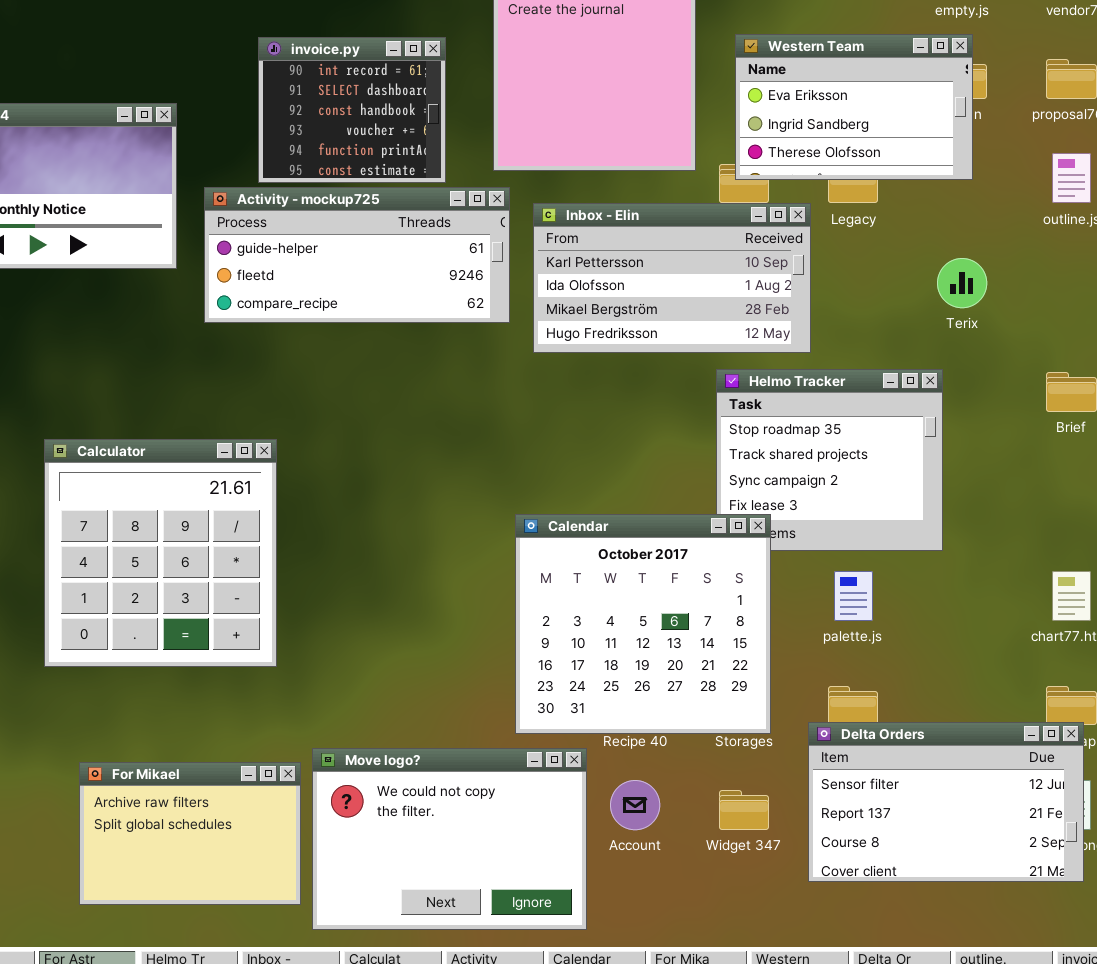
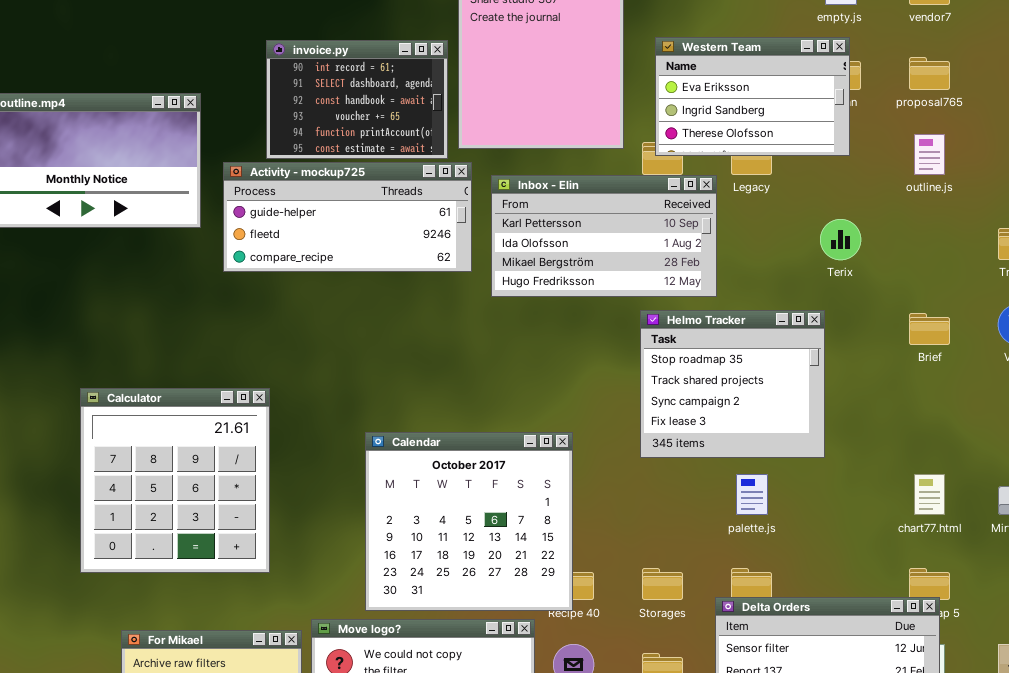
invoice.py: [258,37,446,183] -> [266,40,448,159], resized
Calculator: [44,439,277,667] -> [80,388,270,573], moved
Calendar: [515,514,771,734] -> [365,432,573,611], moved

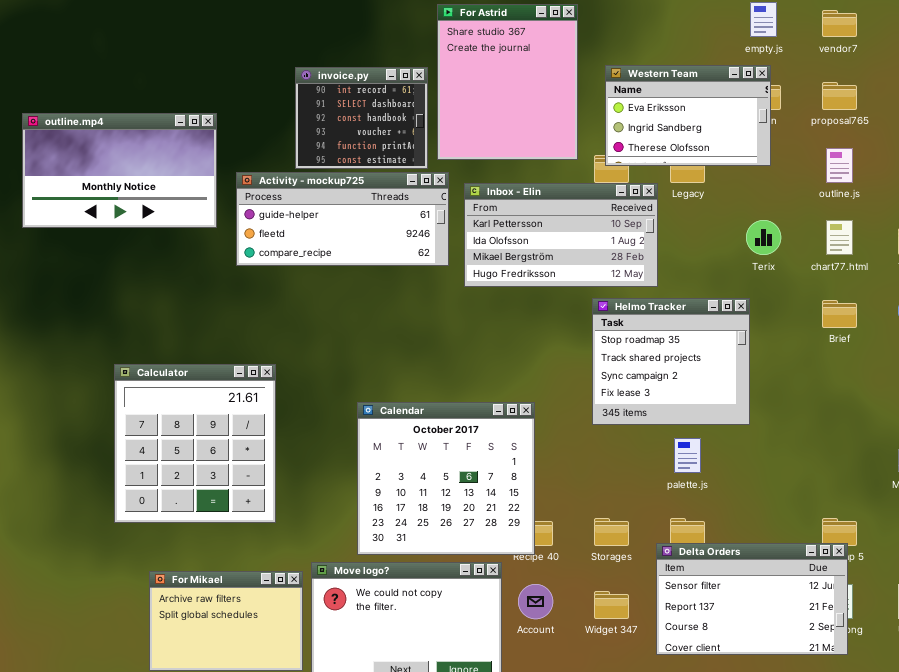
invoice.py: [266,40,448,159] -> [295,67,428,169], resized
chart77.html: [914,474,945,515] -> [826,220,853,255], moved

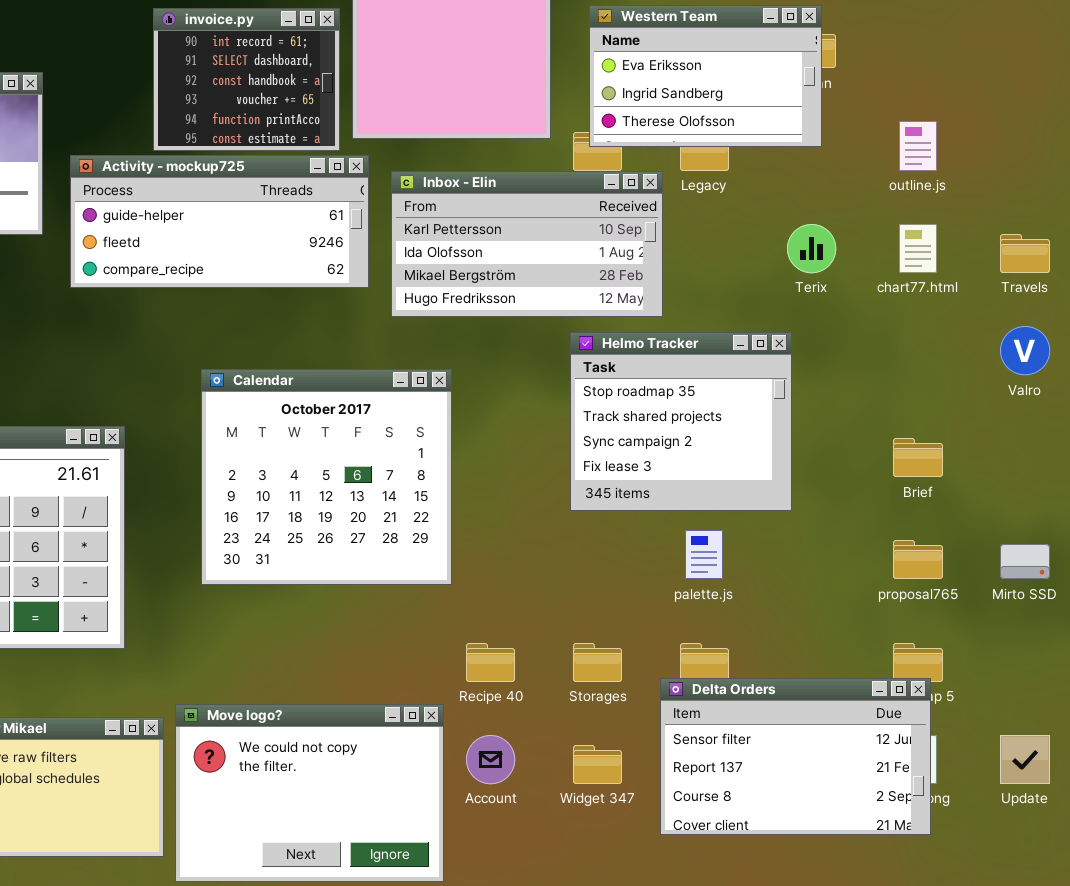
proposal765: [822,82,857,110] -> [893,540,943,579], moved
Brief: [822,300,857,328] -> [893,438,943,477], moved
Calendar: [357,402,535,555] -> [201,369,452,585], moved

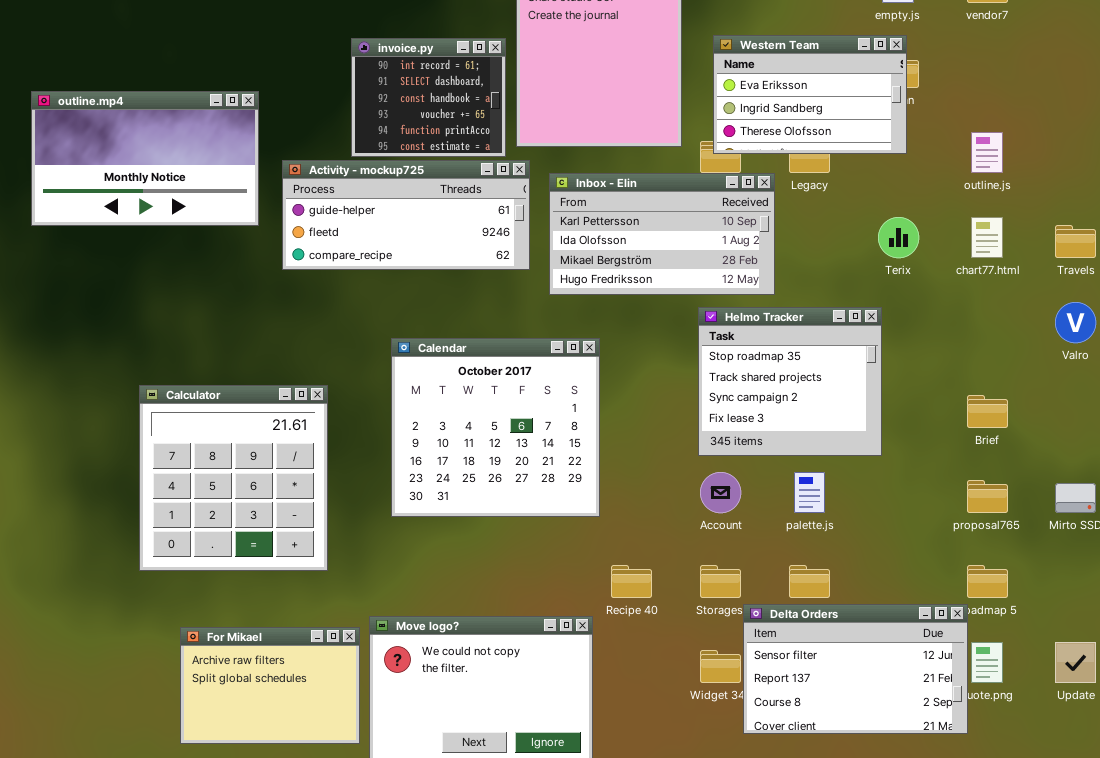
Delta Orders: [660,678,931,835] -> [743,604,968,734], moved
Account: [466,735,515,784] -> [700,472,741,513], moved

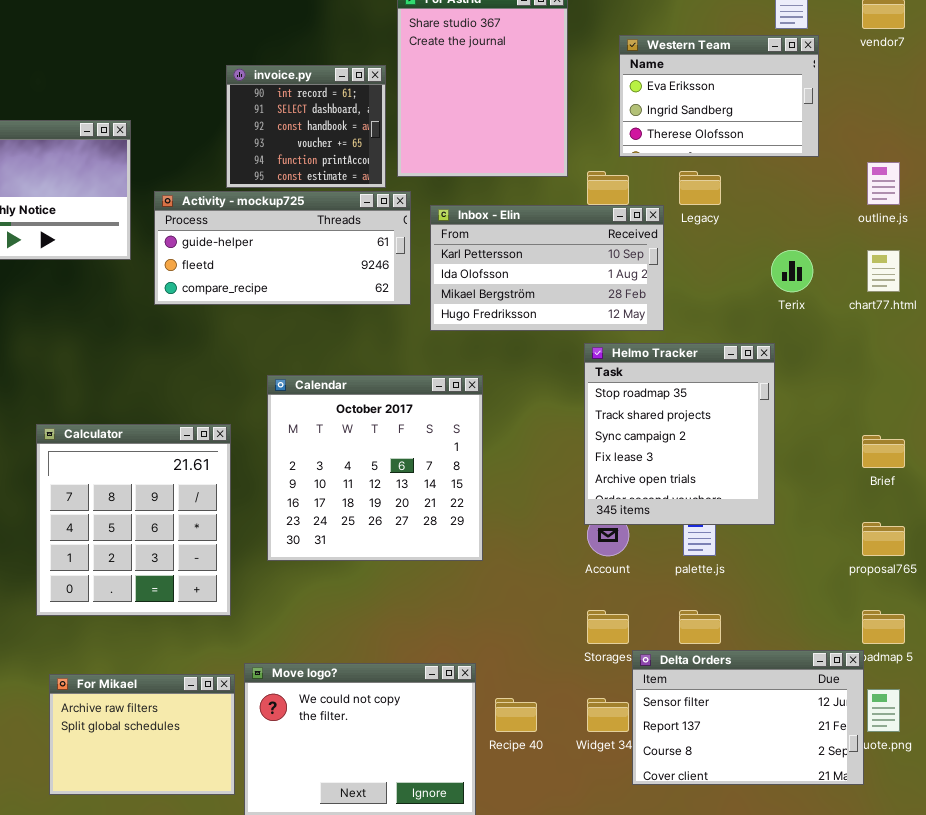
Western Team: [713,35,907,154] -> [619,35,819,157], moved
Helmo Tracker: [698,307,882,456] -> [584,343,775,525], resized
Calculator: [139,385,328,571] -> [36,424,231,616], moved
Recipe 40: [611,565,652,598] -> [495,698,537,732], moved

